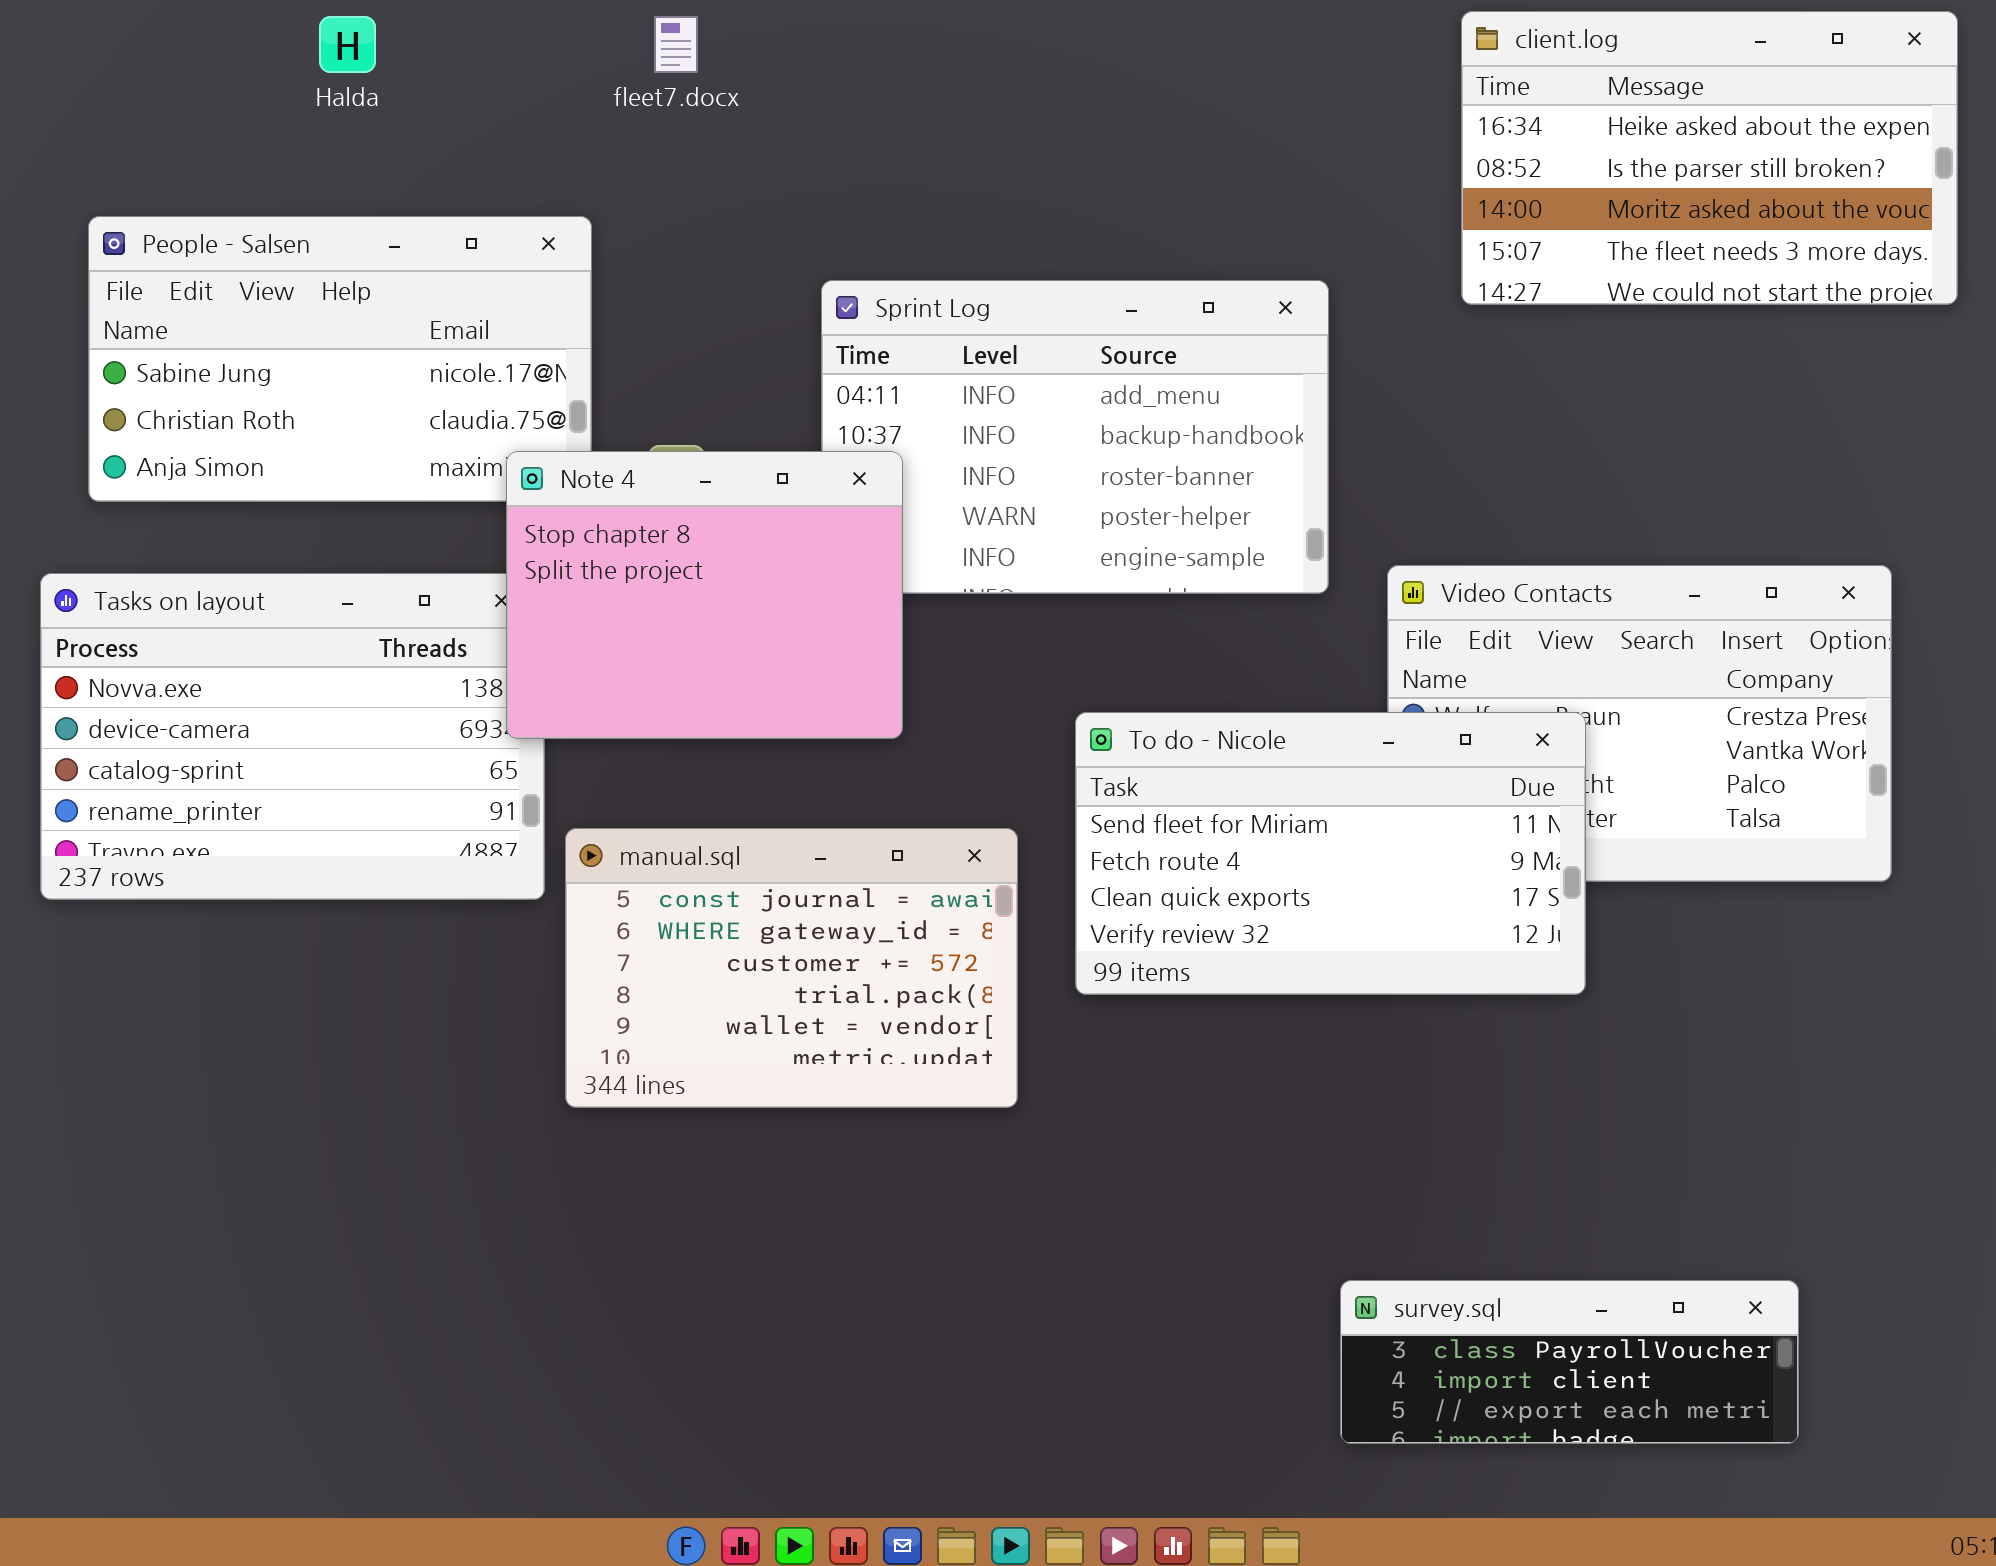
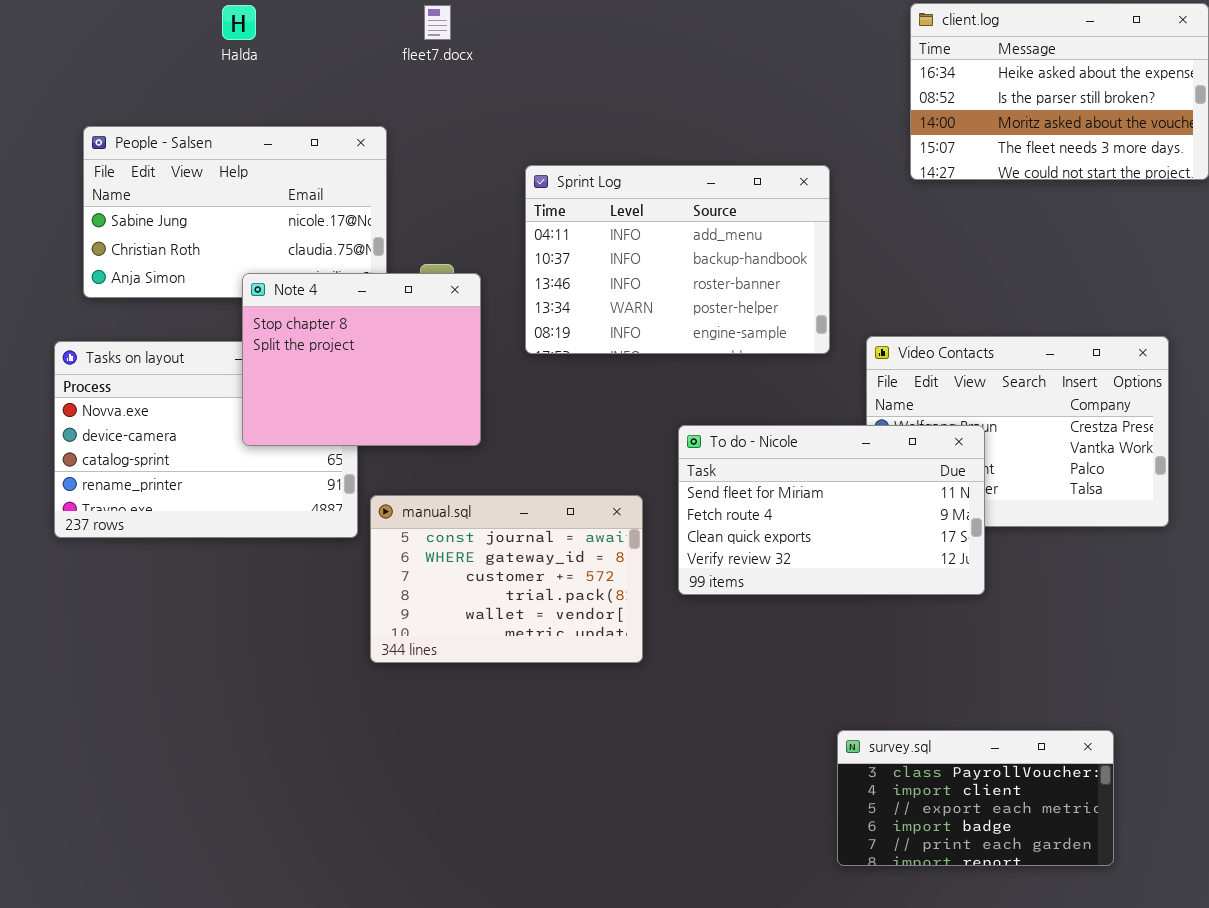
Note 4: [506,451,903,739] -> [242,273,481,446], moved
survey.sql: [1340,1280,1799,1444] -> [837,730,1114,866], resized

